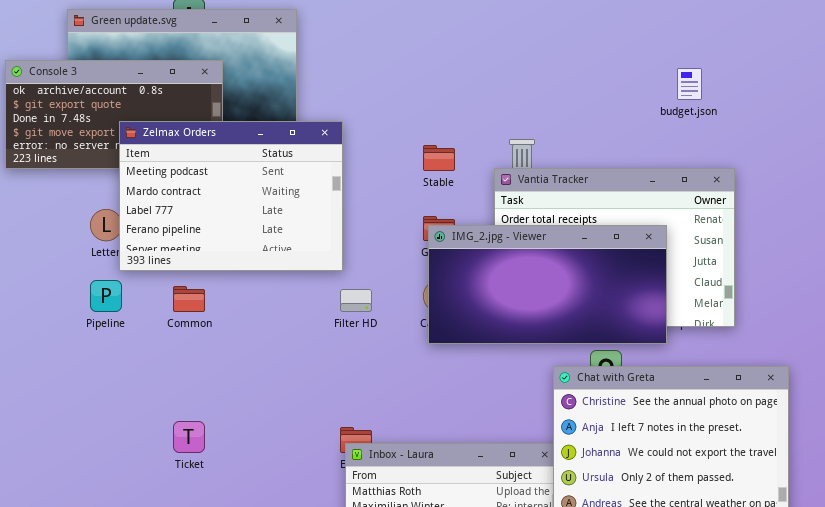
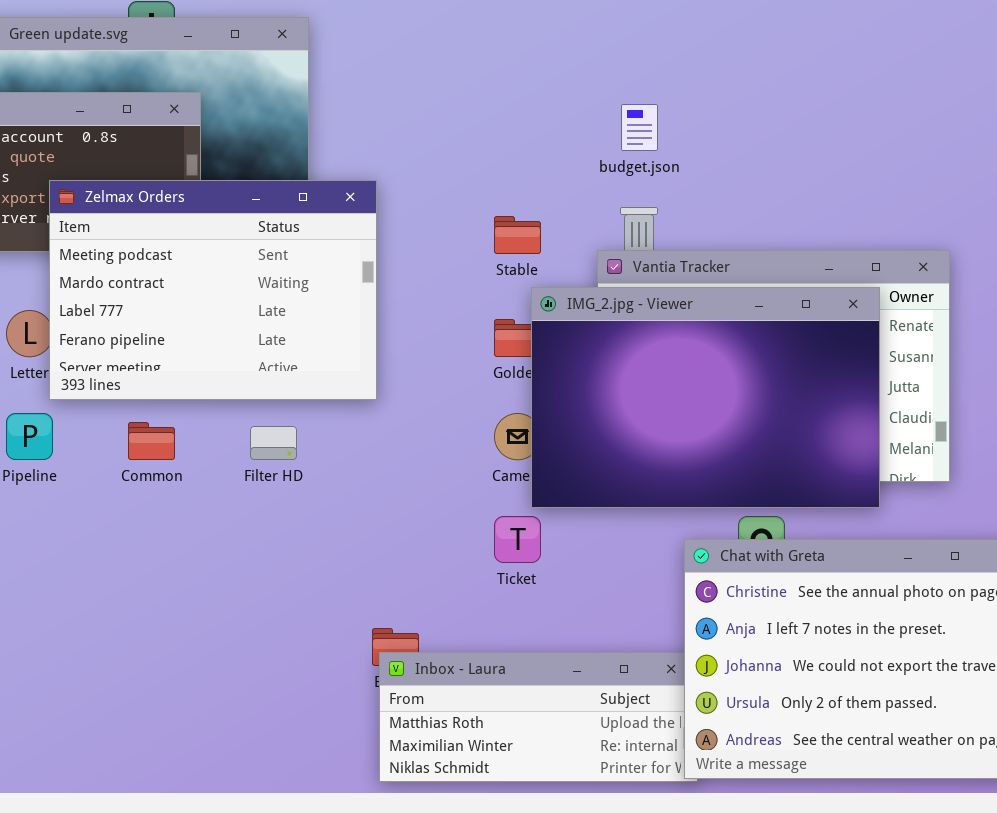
budget.json: [677,68,702,100] -> [621,104,658,151], moved
IMG_2.jpg - Viewer: [428,225,667,344] -> [531,287,880,508], moved, resized
Filter HD: [340,289,372,312] -> [250,426,297,460], moved
Ticket: [173,421,205,453] -> [494,516,541,563], moved

